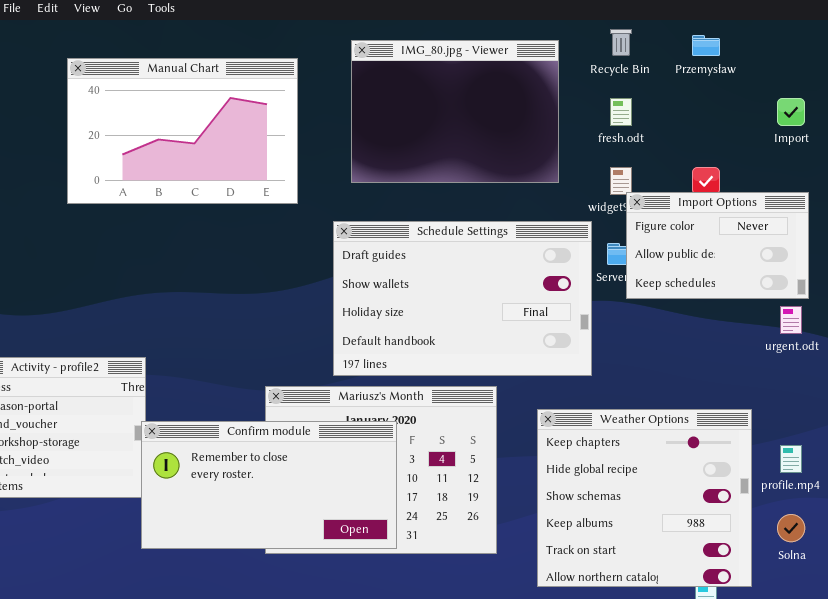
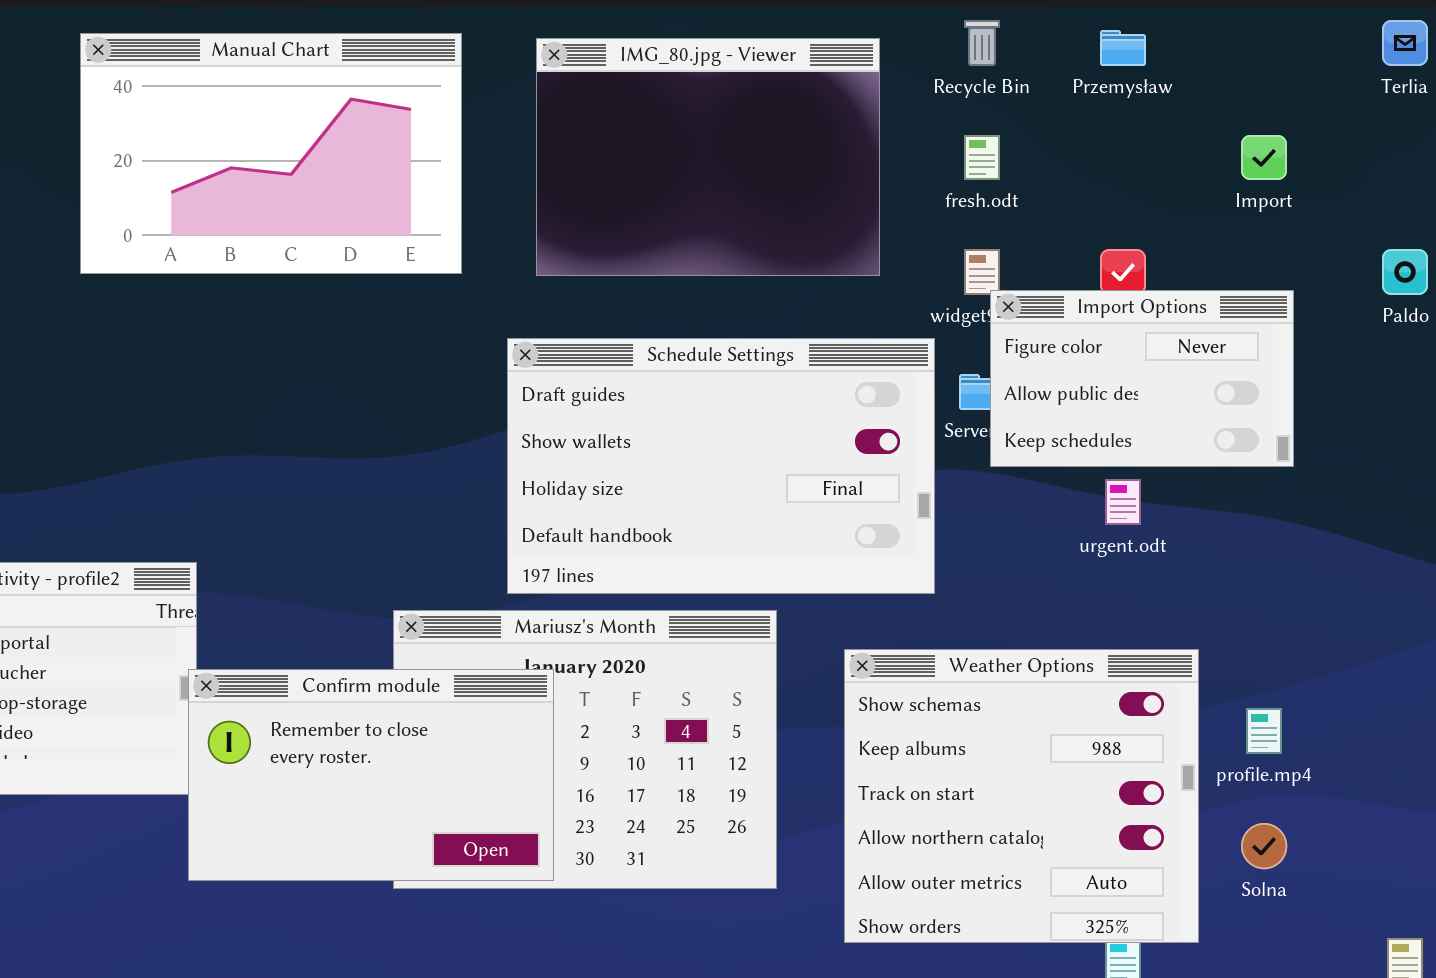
Manual Chart: [67,58,298,204] -> [80,33,462,274], moved
urgent.odt: [780,306,802,334] -> [1105,479,1141,525], moved
Weather Options: [537,409,752,587] -> [844,649,1199,943], scrolled down 2 rows
Confirm module: [141,421,397,549] -> [188,669,554,881], resized

